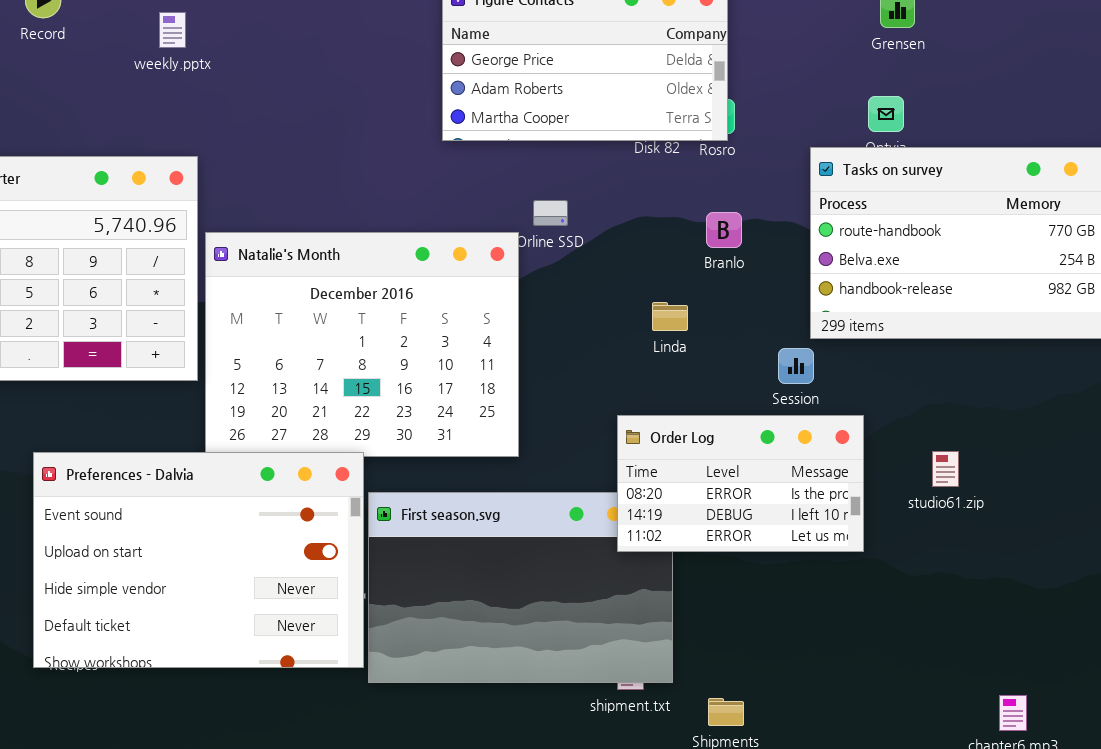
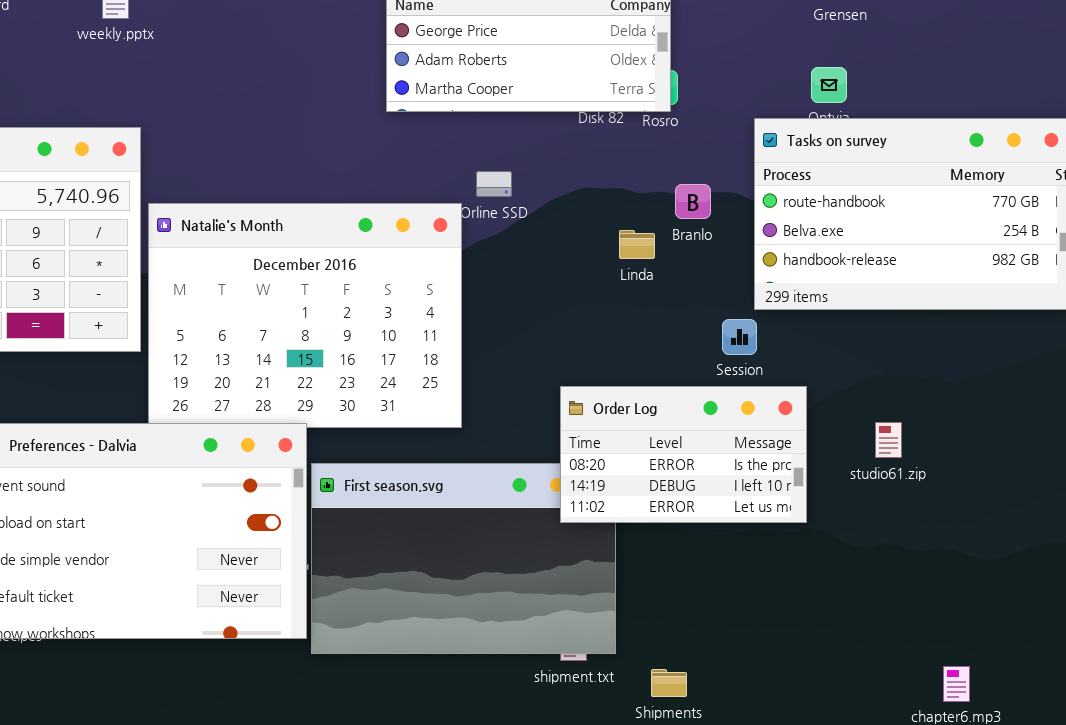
Branlo: [706,212,742,248] -> [675,184,711,219], moved
Linda: [652,302,688,331] -> [619,230,655,259], moved

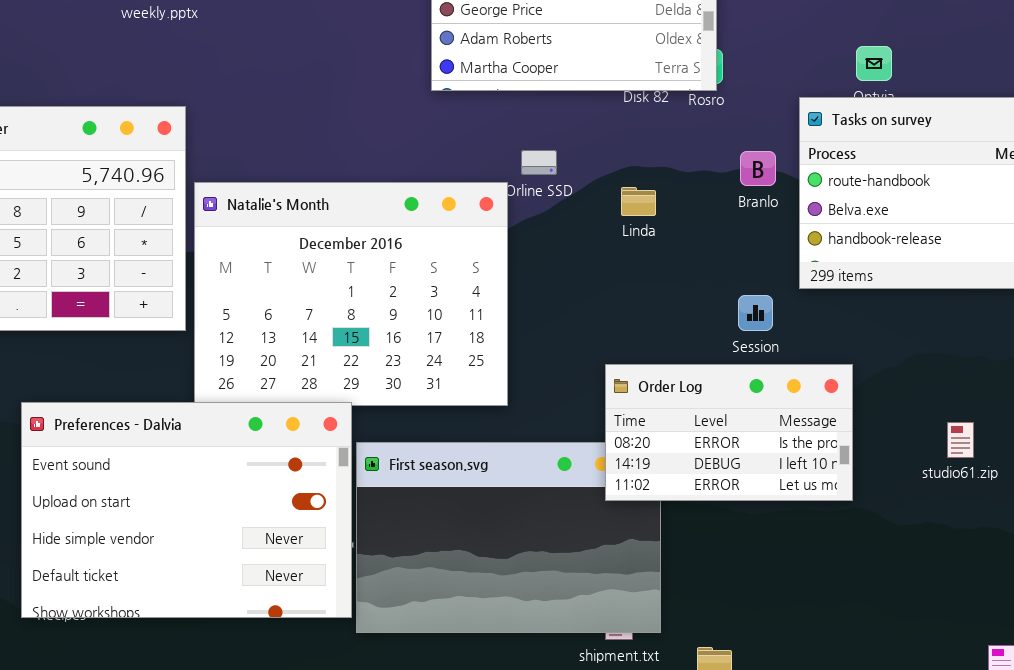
Branlo: [675,184,711,219] -> [740,151,776,186], moved
Linda: [619,230,655,259] -> [621,187,656,216], moved
Session: [722,319,757,355] -> [738,295,773,331], moved
studio61.zip: [875,422,902,458] -> [947,422,974,458], moved

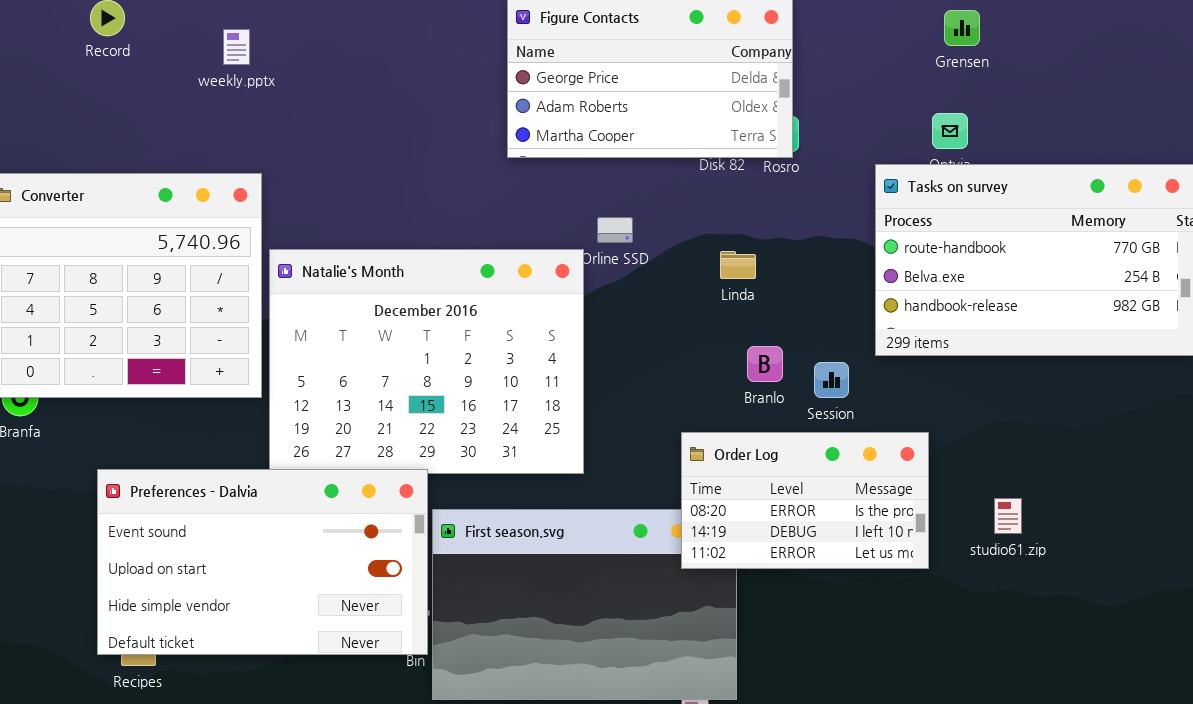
Branlo: [740,151,776,186] -> [747,346,783,382], moved
Linda: [621,187,656,216] -> [720,251,756,279], moved
Preferences - Dalvia: [21,402,352,618] -> [97,469,428,655], resized
studio61.zip: [947,422,974,458] -> [994,498,1022,534], moved

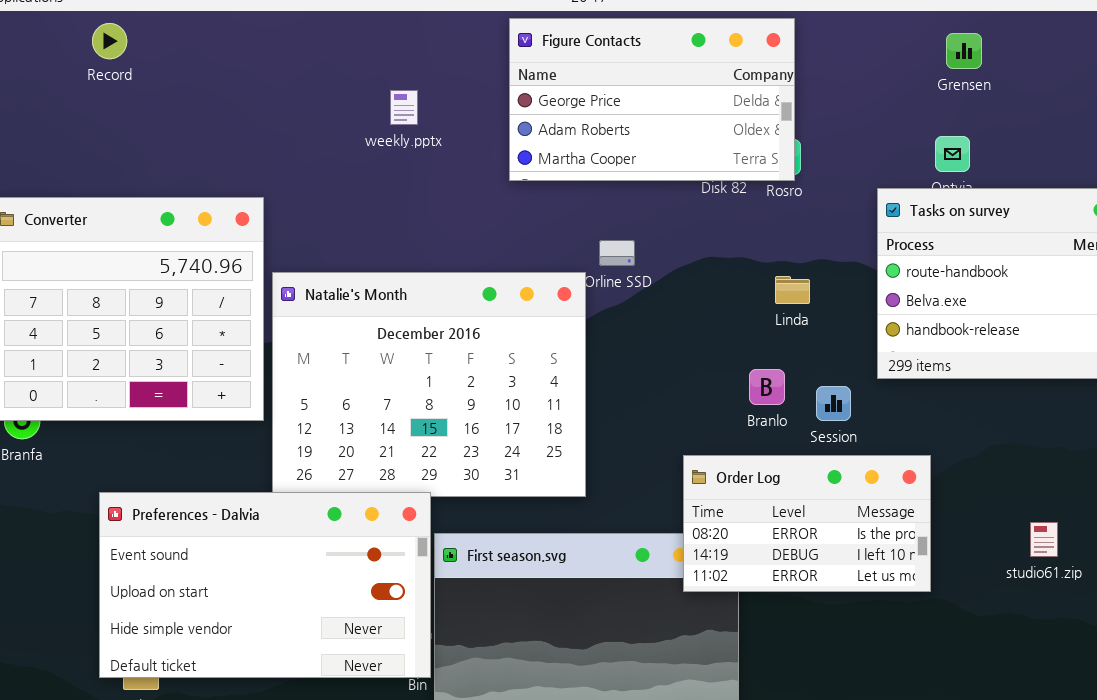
weekly.pptx: [223,29,250,65] -> [390,90,418,125], moved
Linda: [720,251,756,279] -> [775,276,810,304], moved
studio61.zip: [994,498,1022,534] -> [1030,522,1058,557], moved

